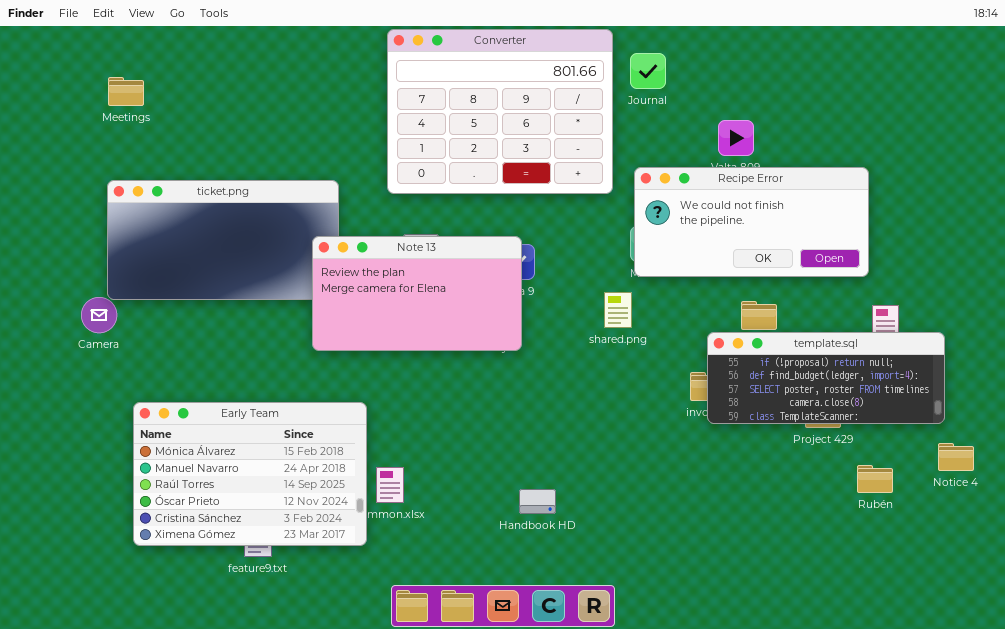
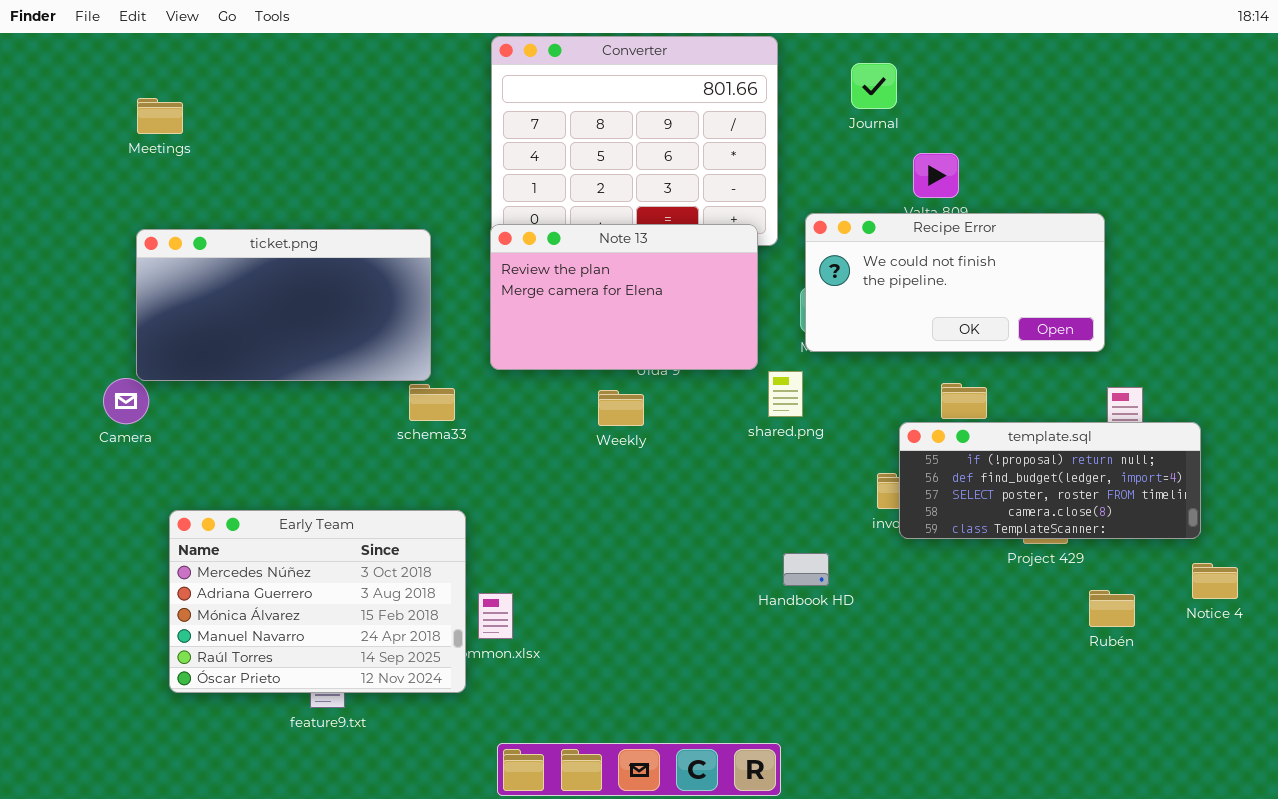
Journal: [630,53,666,89] -> [851,63,897,109], moved
Note 13: [312,236,522,351] -> [490,224,758,370], moved
Early Team: [133,402,367,546] -> [169,510,466,693], scrolled up 2 rows
Handbook HD: [519,489,556,514] -> [783,553,829,586], moved

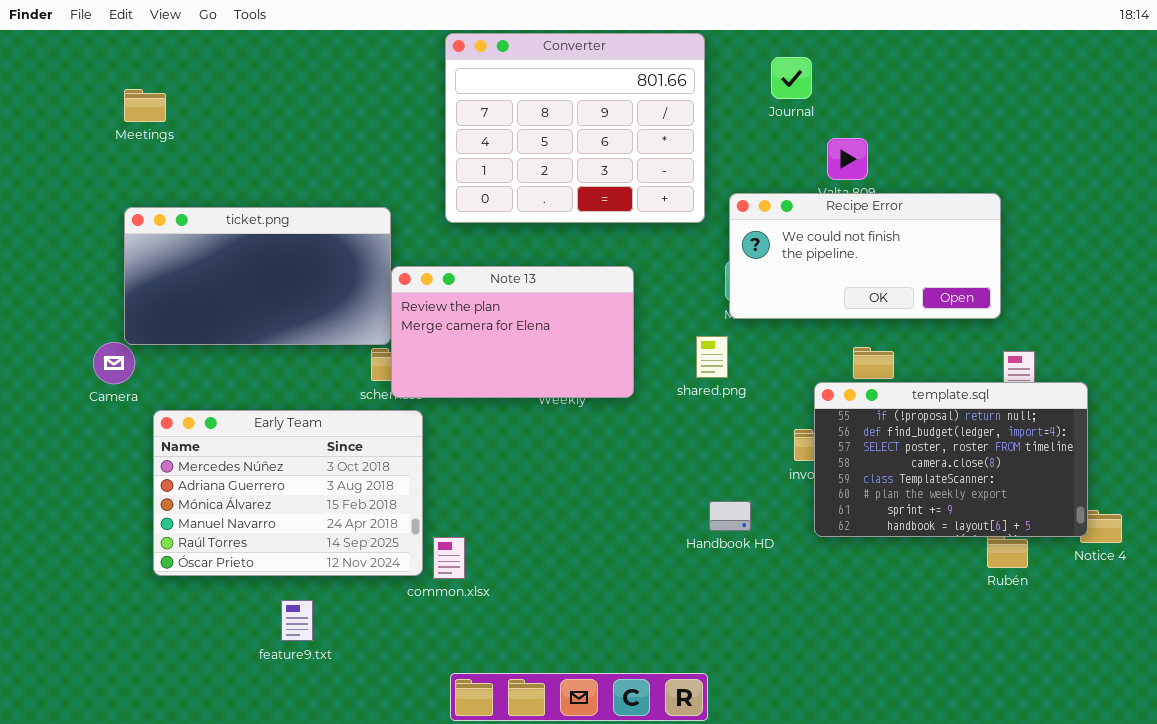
Note 13: [490,224,758,370] -> [391,266,634,398], moved
template.sql: [899,422,1201,539] -> [814,382,1088,537], resized
Early Team: [169,510,466,693] -> [153,410,423,576], moved

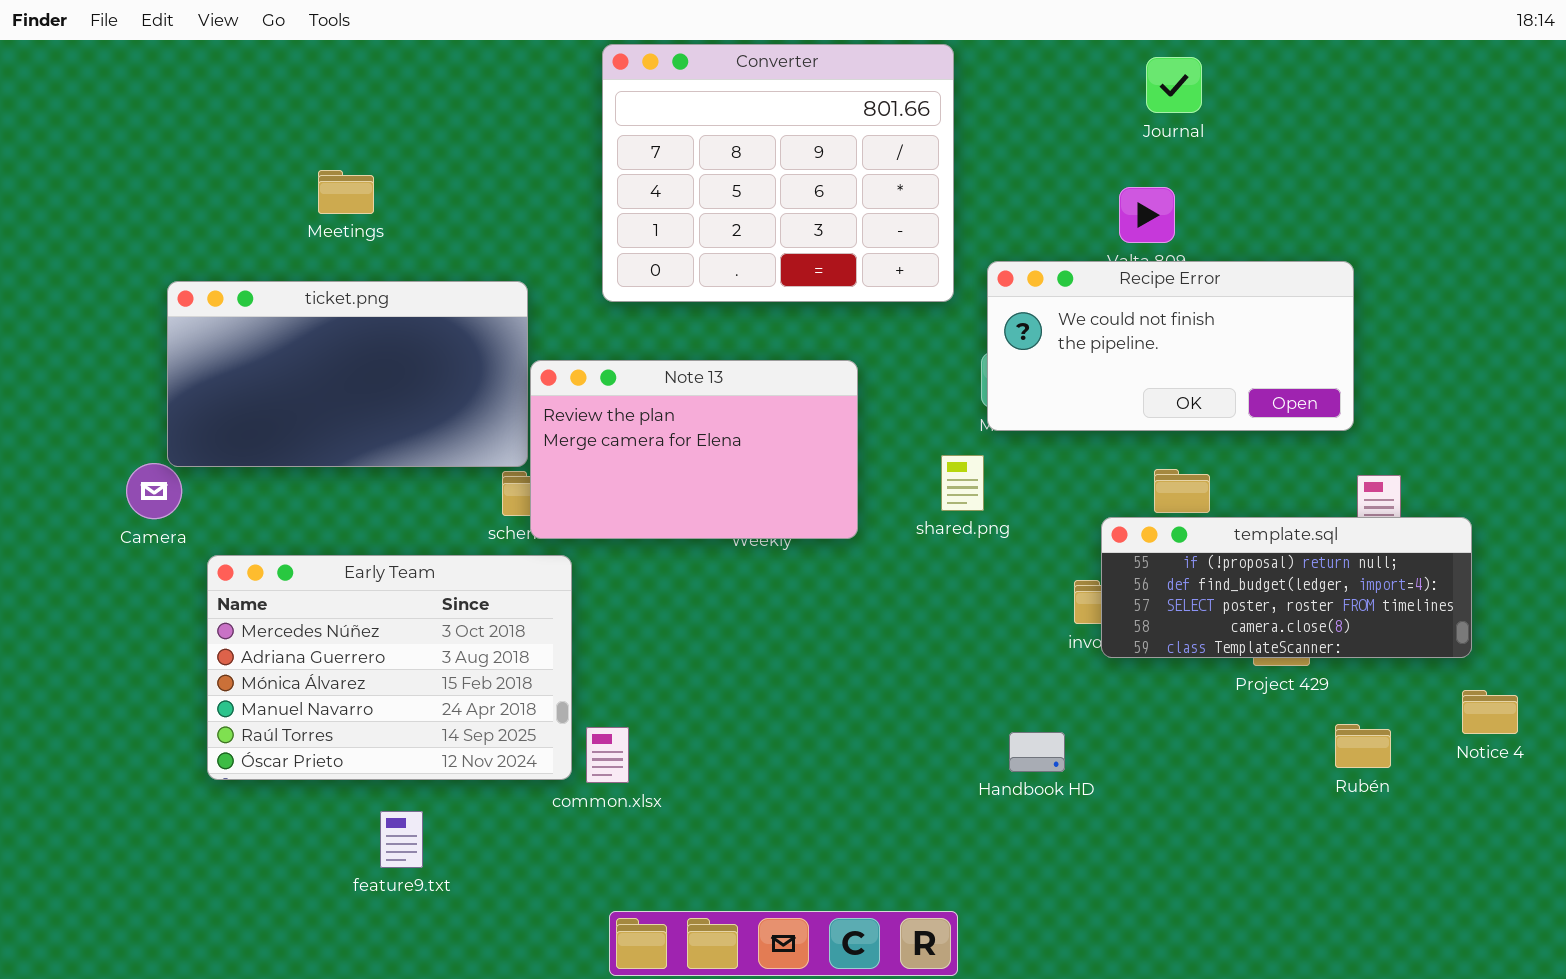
Journal: [771,57,812,99] -> [1146,57,1202,113], moved
Meetings: [124,89,166,122] -> [318,170,374,214], moved
template.sql: [814,382,1088,537] -> [1101,517,1472,658], resized
Handbook HD: [709,501,751,531] -> [1009,732,1065,772], moved

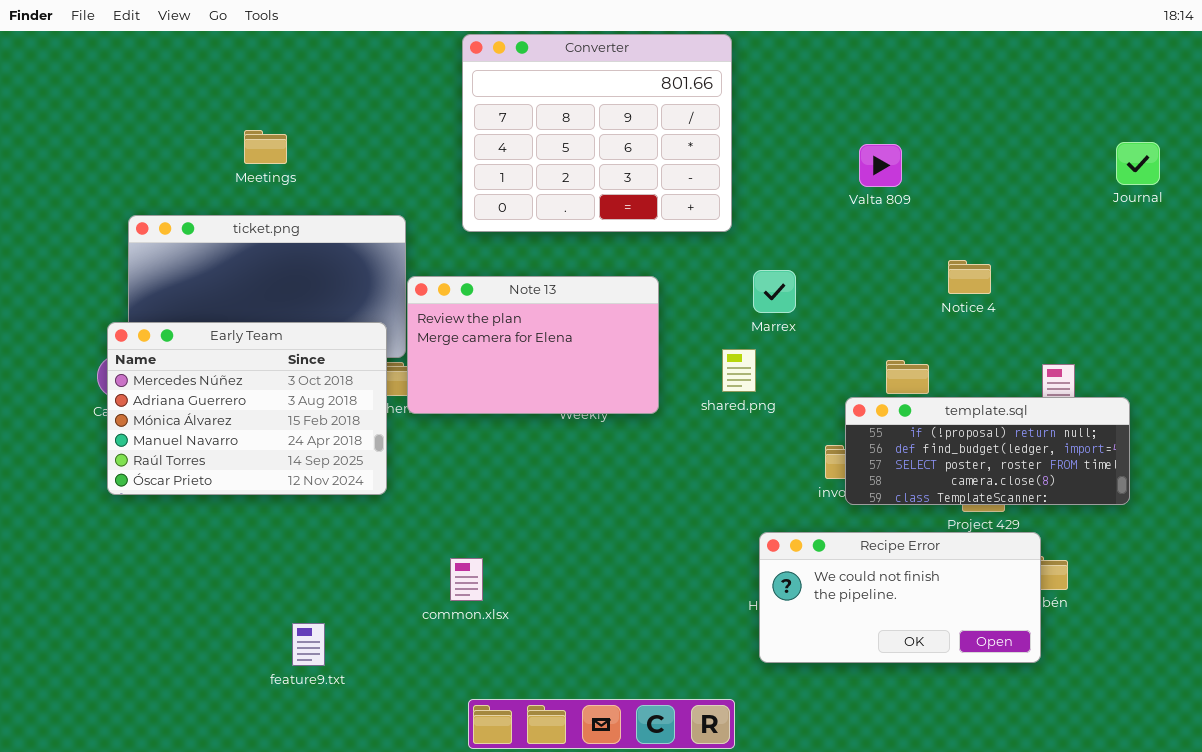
Journal: [1146,57,1202,113] -> [1116,142,1160,185], moved
Recipe Error: [987,261,1354,431] -> [759,532,1041,663], moved
Early Team: [207,555,572,780] -> [107,322,387,495], moved
Notice 4: [1462,690,1518,734] -> [948,260,991,294], moved

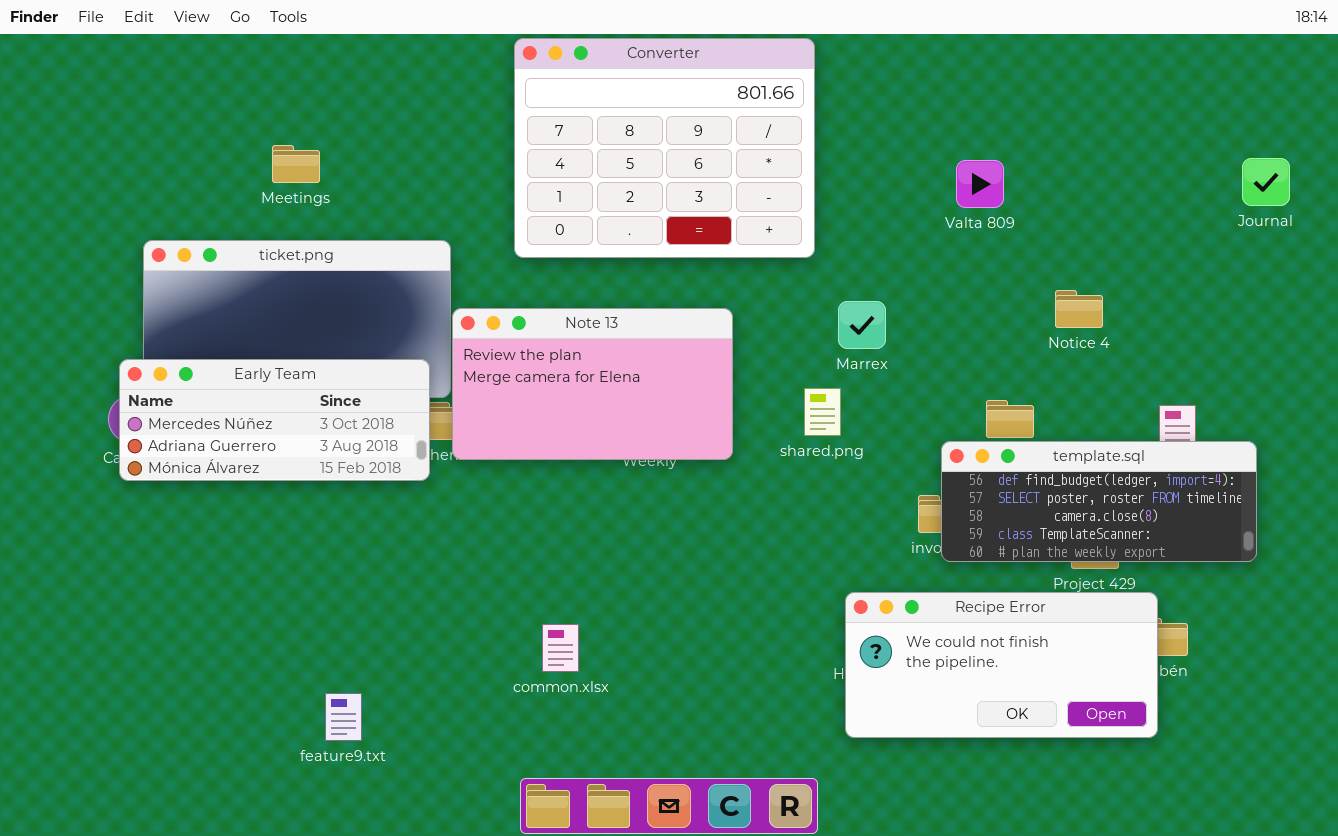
Early Team: [107,322,387,495] -> [119,359,430,481], resized
template.sql: [845,397,1130,505] -> [941,441,1257,562], scrolled down 1 row
common.xlsx: [450,558,483,601] -> [542,624,579,672], moved

